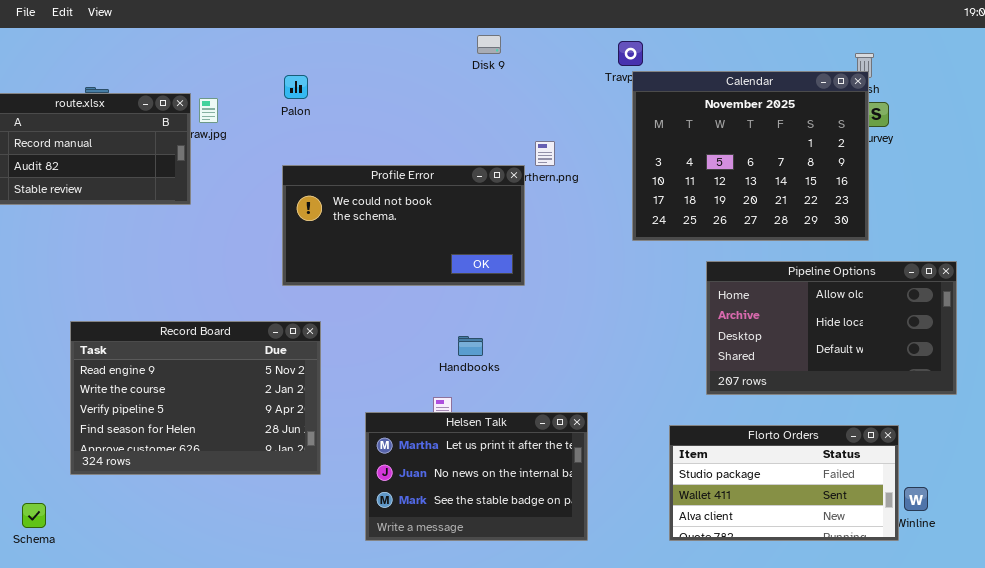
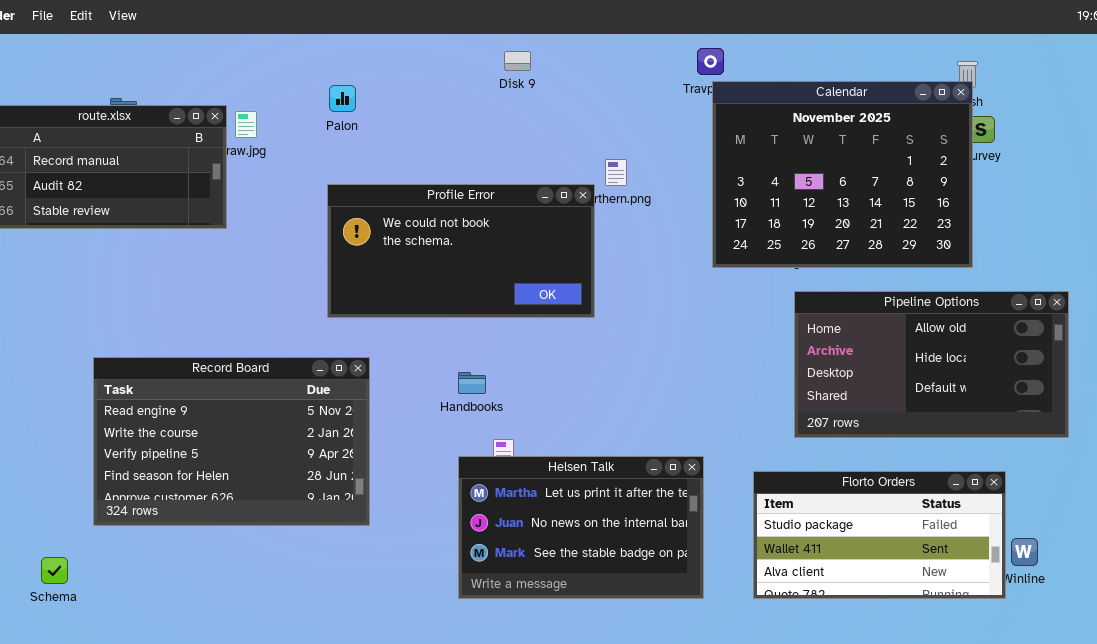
Disk 9: [477,35,501,54] -> [504,51,531,71], moved
Handbooks: [458,336,483,356] -> [458,372,486,394], moved
Helsen Talk: [365,412,588,541] -> [458,456,704,599], moved

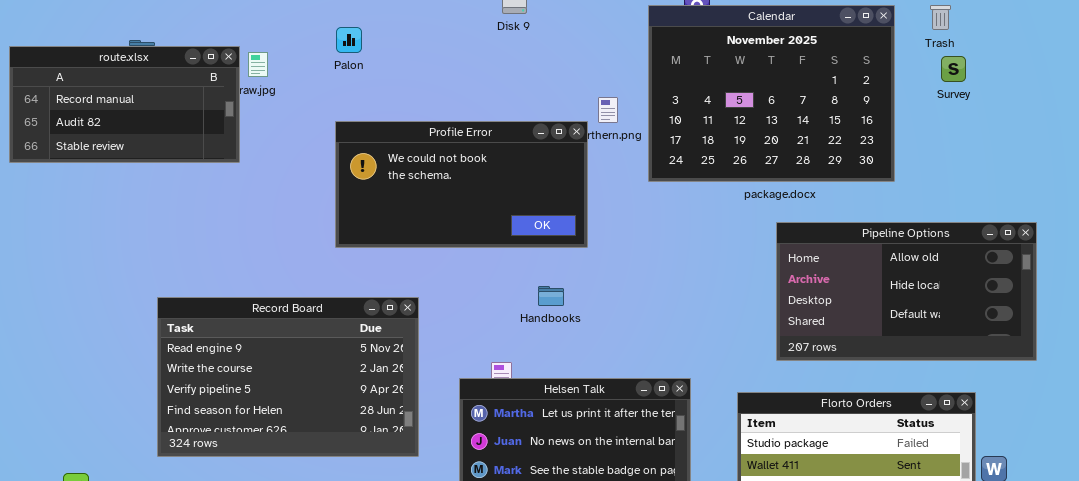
Calendar: [712,81,973,268] -> [648,5,895,182], moved
Record Board: [93,357,370,526] -> [157,297,419,457], moved
Handbooks: [458,372,486,394] -> [538,286,564,306], moved

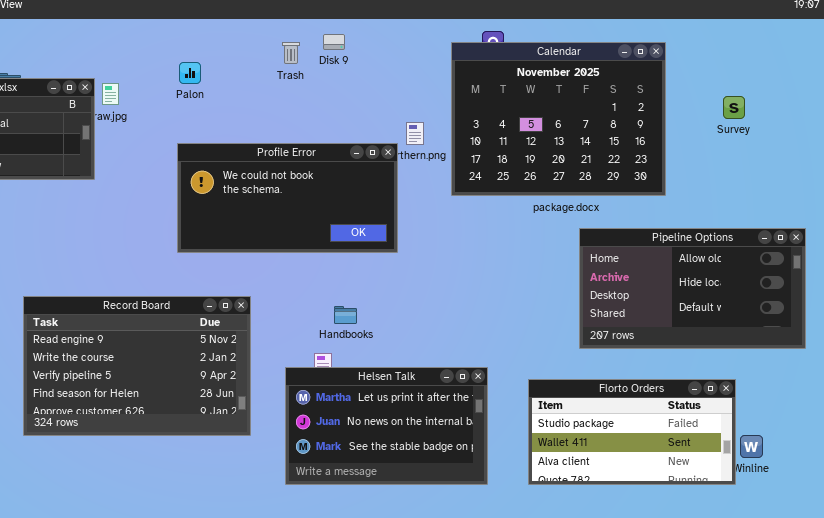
Trash: [930,5,951,30] -> [282,42,300,64], moved
Survey: [941,56,966,82] -> [723,96,745,119], moved
Pipeline Options: [776,222,1037,361] -> [579,228,806,349], moved
Handbooks: [538,286,564,306] -> [334,306,357,324], moved

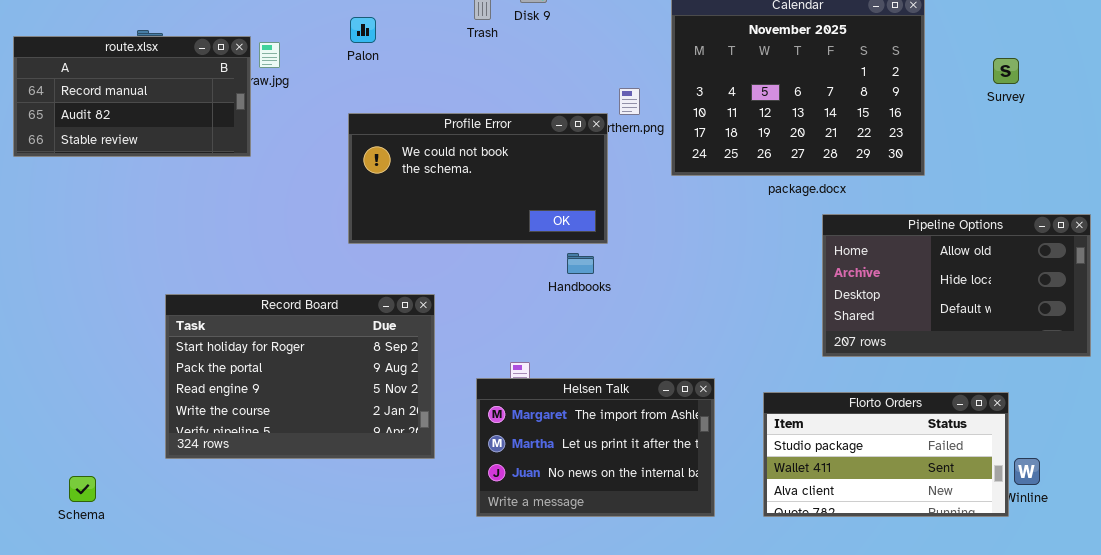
Record Board: [23,296,251,436] -> [165,294,435,459], scrolled up 2 rows
Handbooks: [334,306,357,324] -> [567,253,594,274], moved
Helsen Talk: [285,367,488,485] -> [476,378,715,517], scrolled up 1 row

